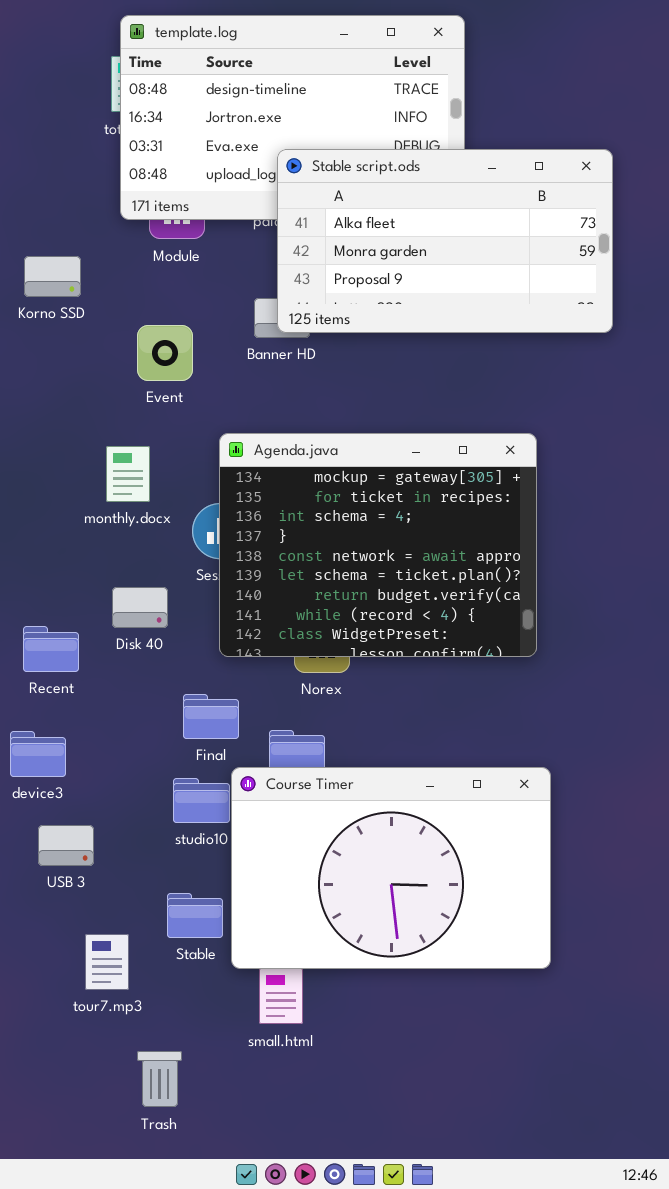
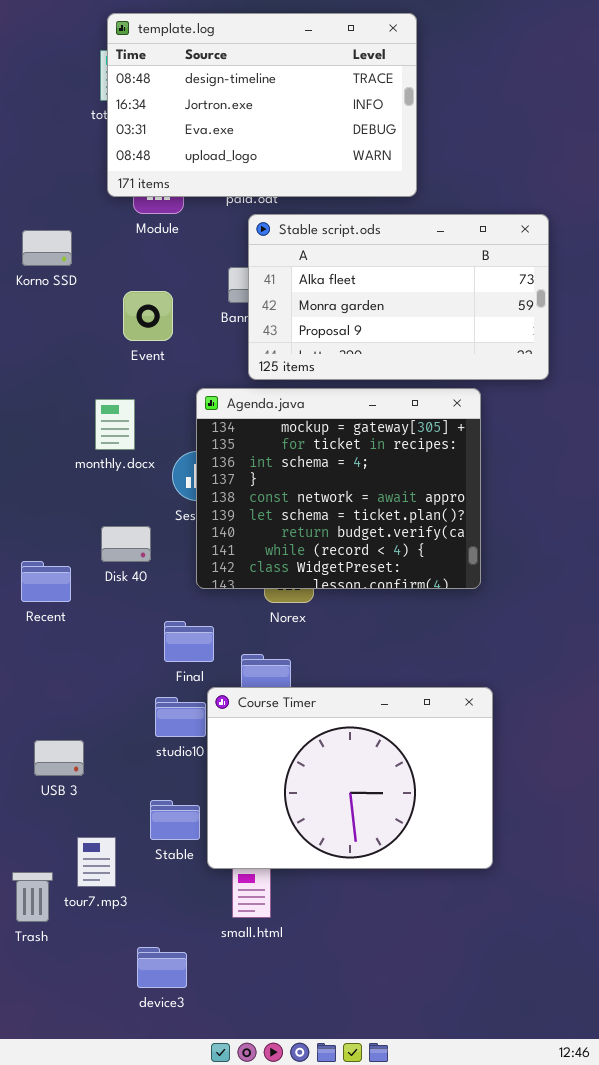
Stable script.ods: [277,149,613,333] -> [248,214,549,380], moved
device3: [10,731,66,777] -> [137,947,187,988], moved
Trash: [137,1051,182,1107] -> [12,872,53,922], moved

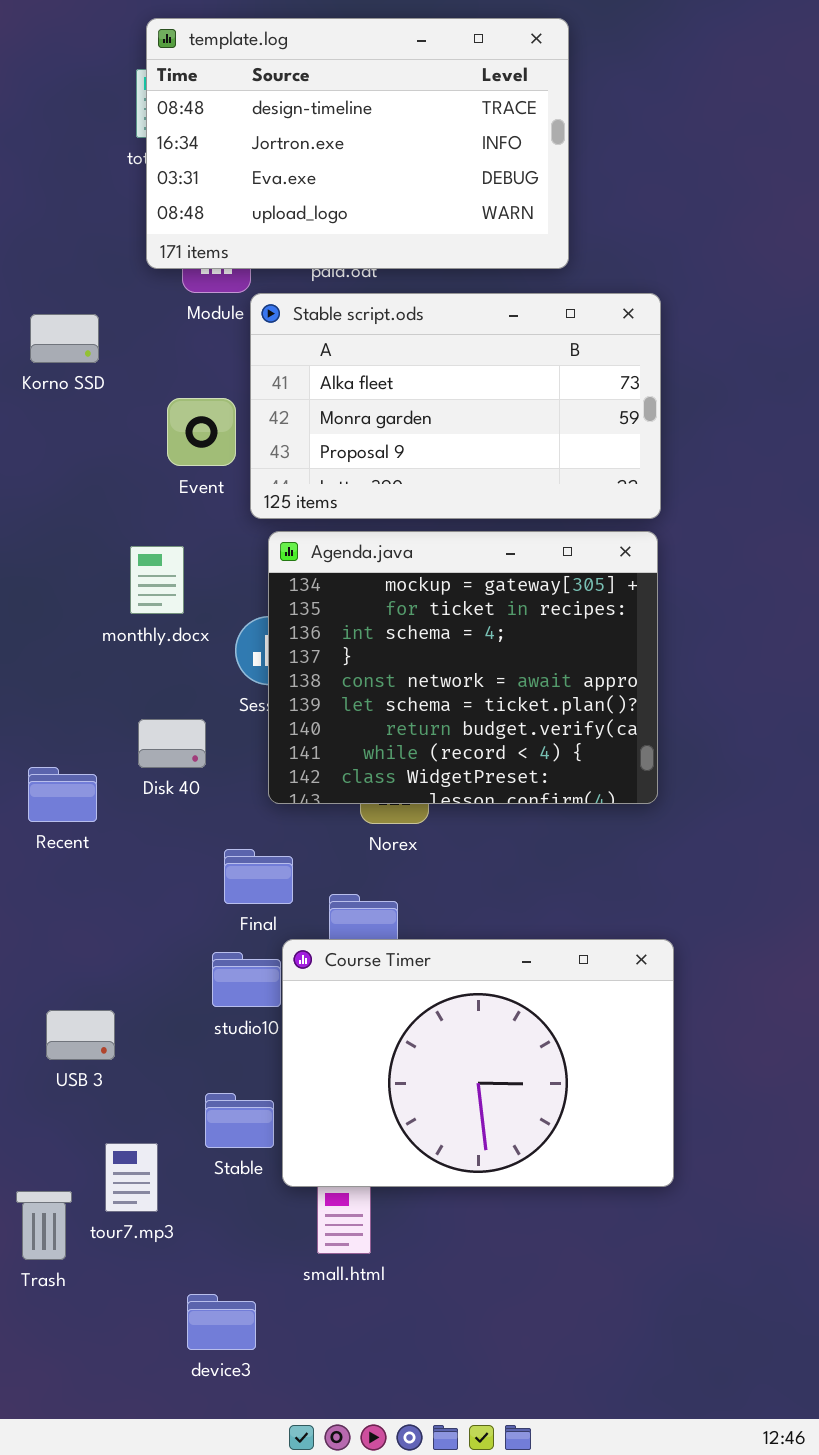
Stable script.ods: [248,214,549,380] -> [250,293,661,519], moved

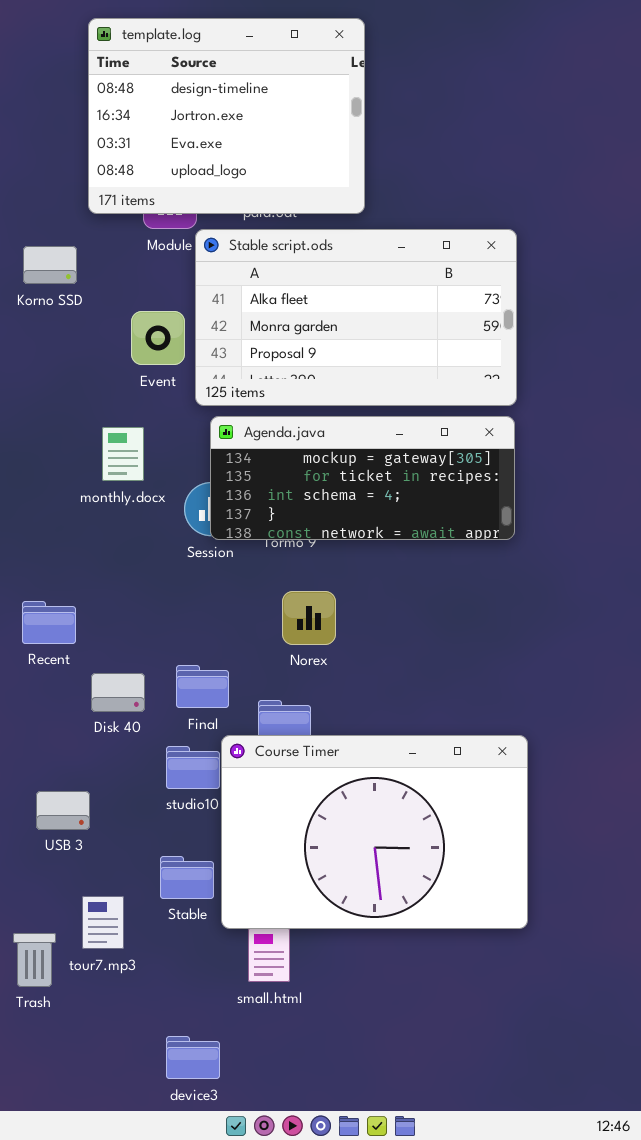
template.log: [146,18,569,269] -> [88,18,365,214], moved, resized
Agenda.java: [268,531,658,804] -> [210,416,515,540], resized
Disk 40: [138,719,206,768] -> [91,673,145,712], moved
device3: [187,1294,256,1350] -> [166,1036,220,1079], moved

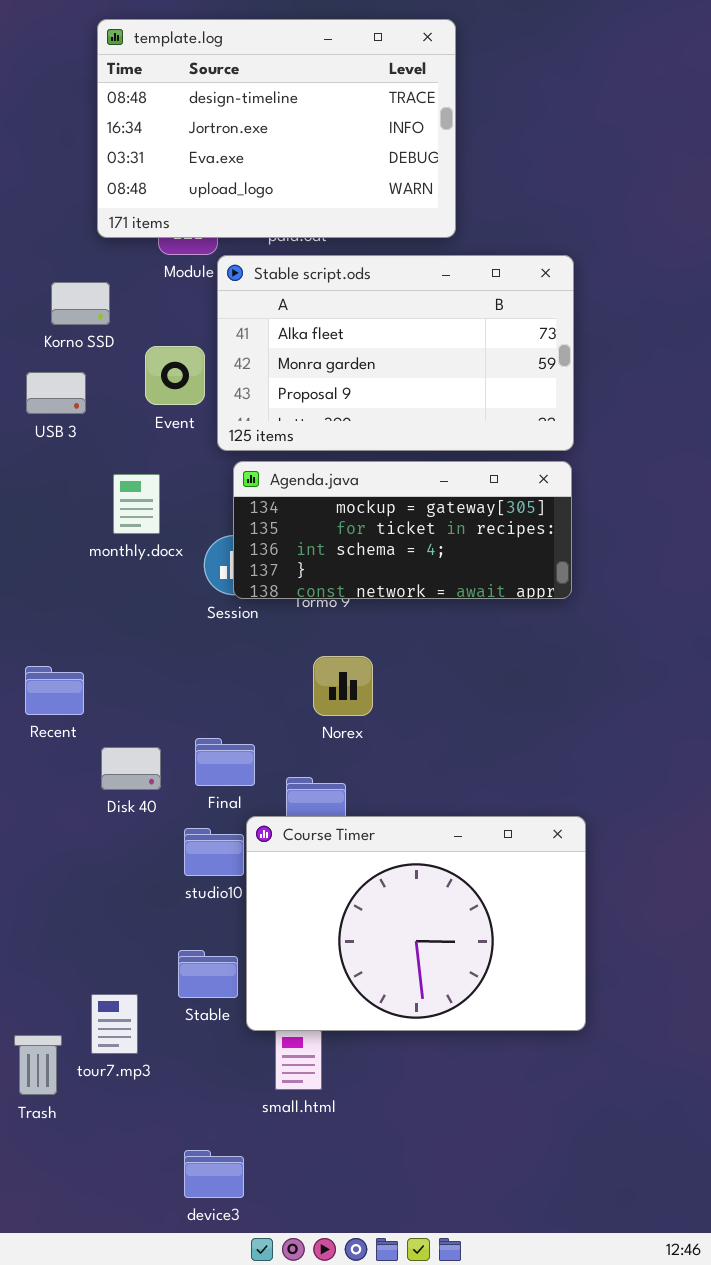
template.log: [88,18,365,214] -> [97,19,456,238], resized
Korno SSD: [23,246,77,284] -> [51,282,110,325], moved
USB 3: [36,791,90,830] -> [26,372,86,414], moved

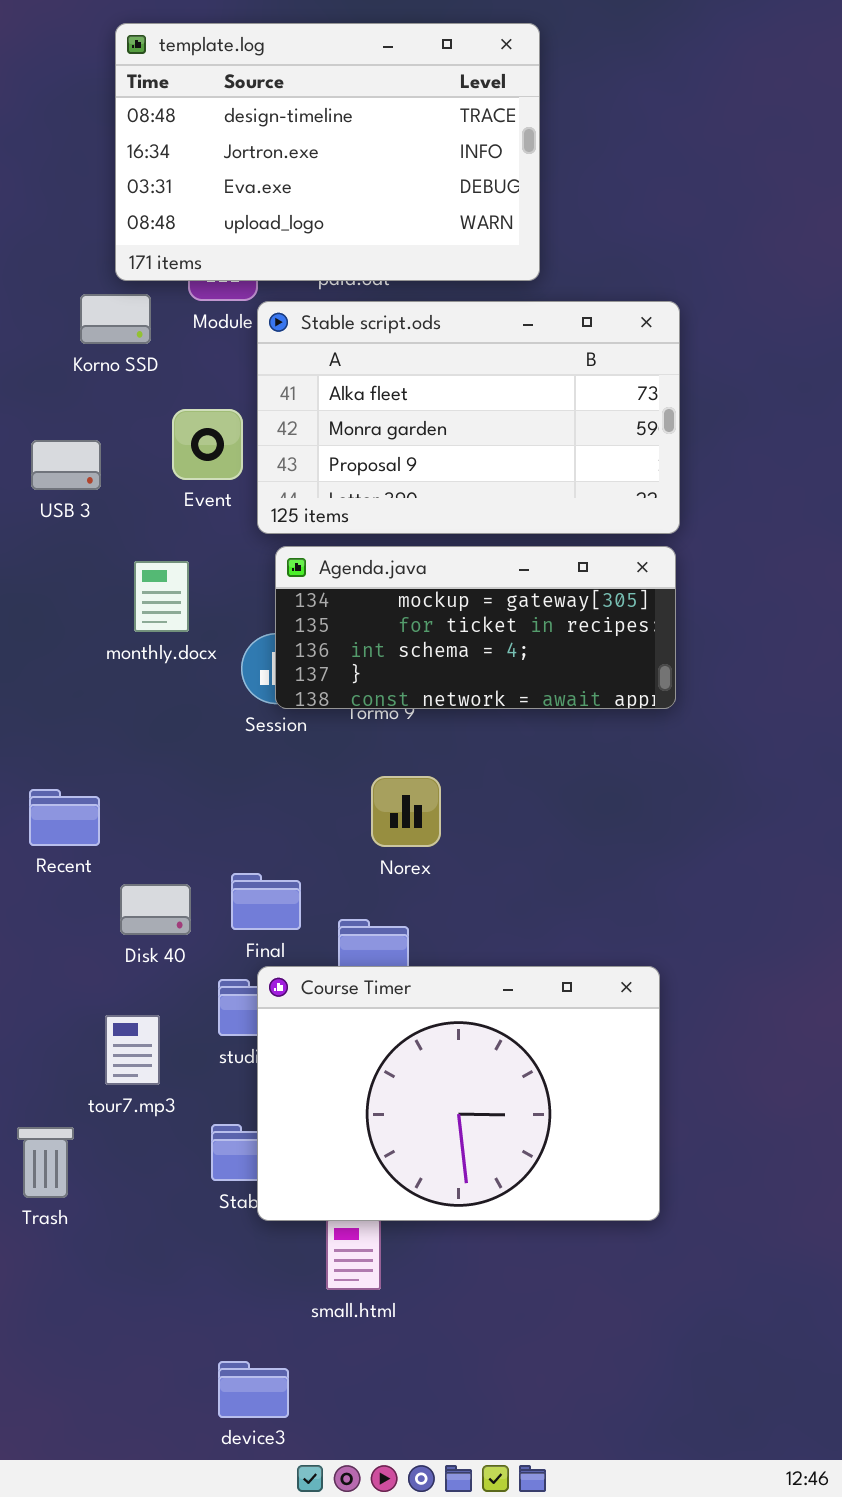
Korno SSD: [51,282,110,325] -> [80,294,151,344], moved
Course Timer: [246,816,586,1031] -> [257,966,660,1221], moved
tour7.mp3: [91,994,138,1054] -> [105,1015,160,1085], moved
Trash: [14,1035,62,1095] -> [17,1127,74,1198], moved

